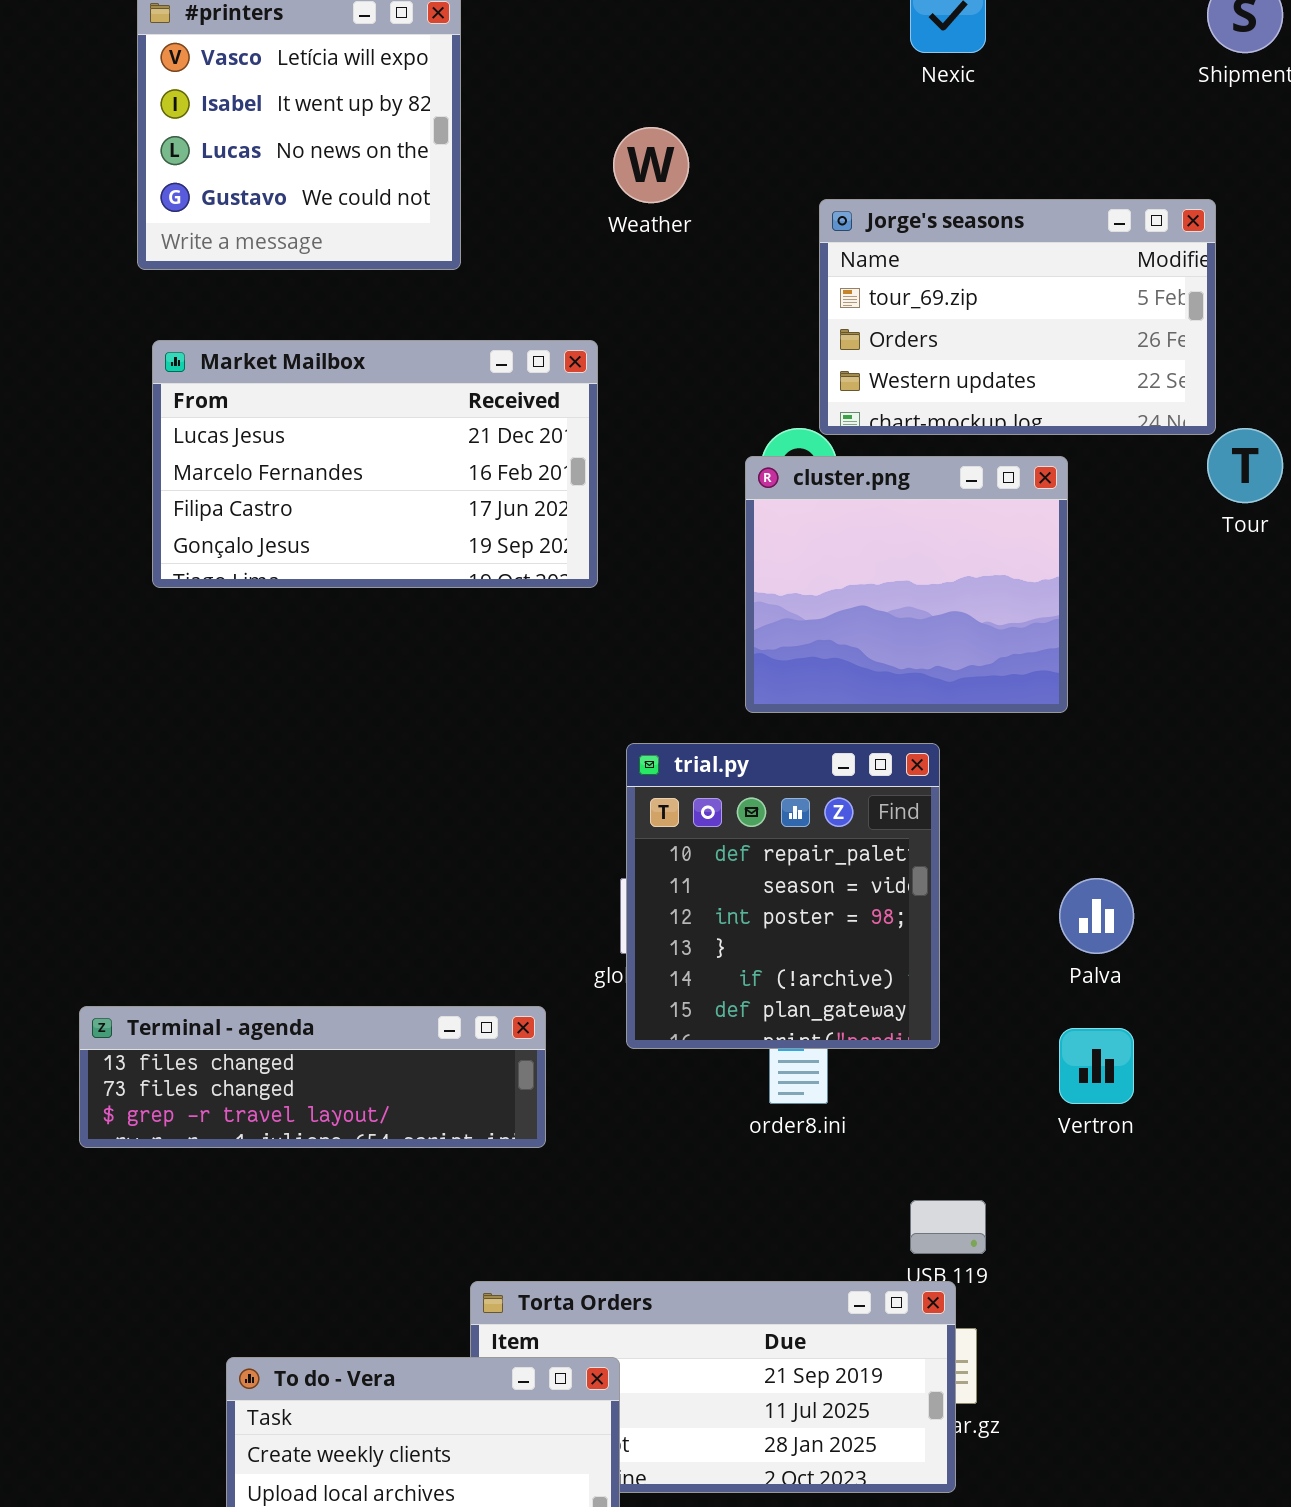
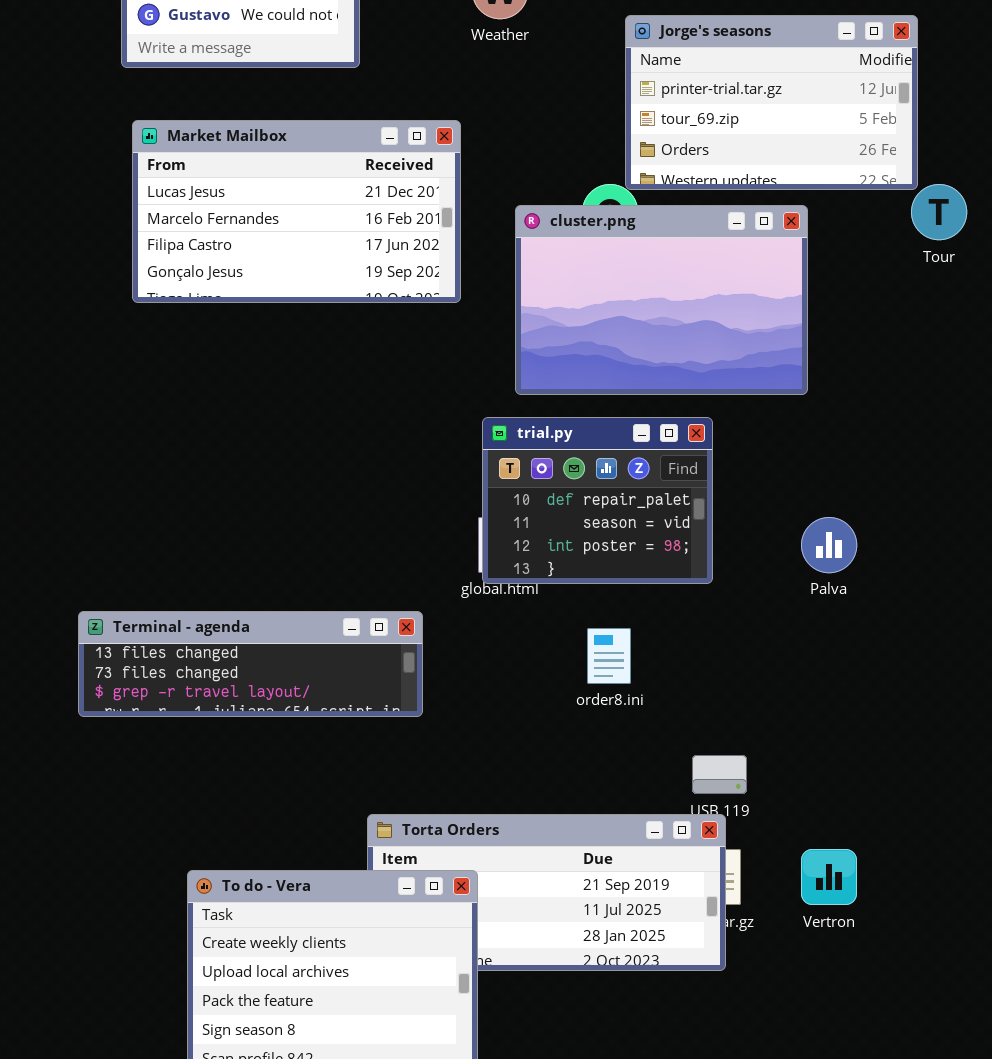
Jorge's seasons: [819,199,1216,435] -> [625,15,918,190], scrolled up 1 row
cluster.png: [745,456,1068,713] -> [515,205,808,395], resized
trial.py: [626,743,940,1049] -> [482,417,713,584], resized
Vertron: [1059,1028,1134,1104] -> [801,849,857,905], moved

